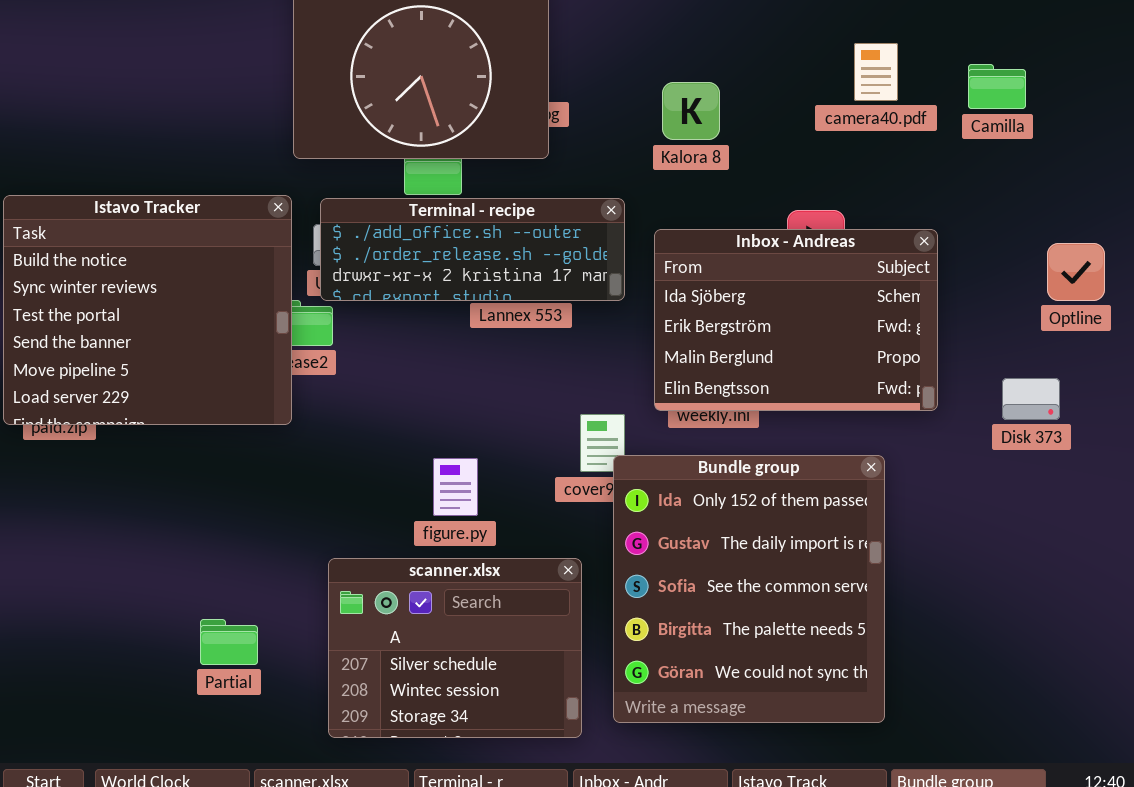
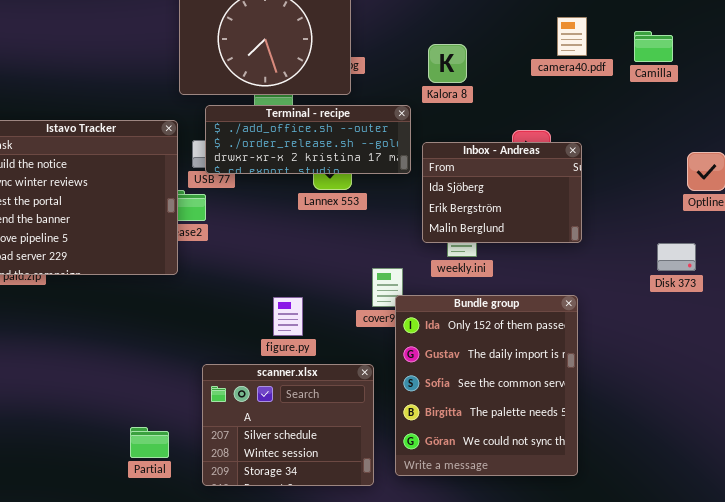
Terminal - recipe: [320,198,625,301] -> [205,105,411,174], moved
Inbox - Andreas: [654,229,938,411] -> [422,142,582,243], resized
Partial: [200,619,258,665] -> [130,427,169,458], moved

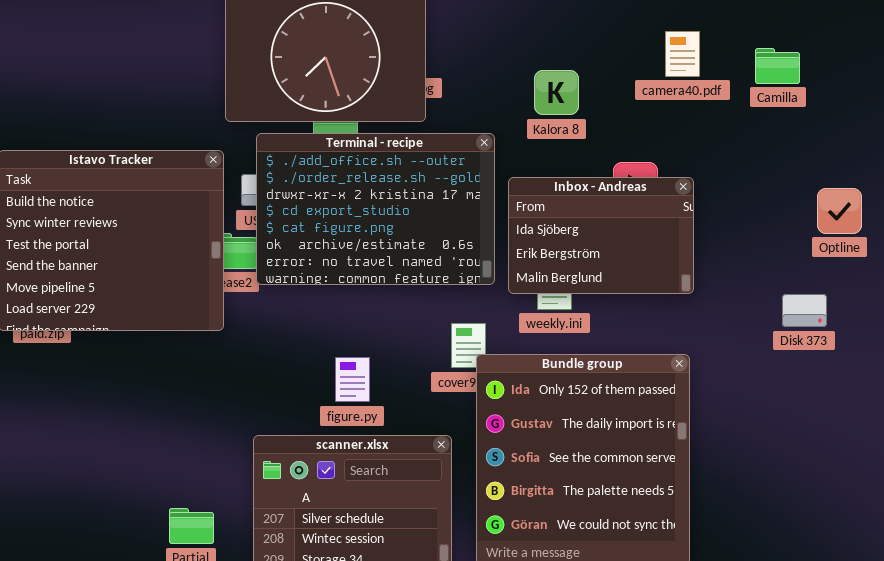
Kalora 8: [428,44,467,83] -> [534,70,579,115], moved
Terminal - recipe: [205,105,411,174] -> [256,133,495,285], resized

